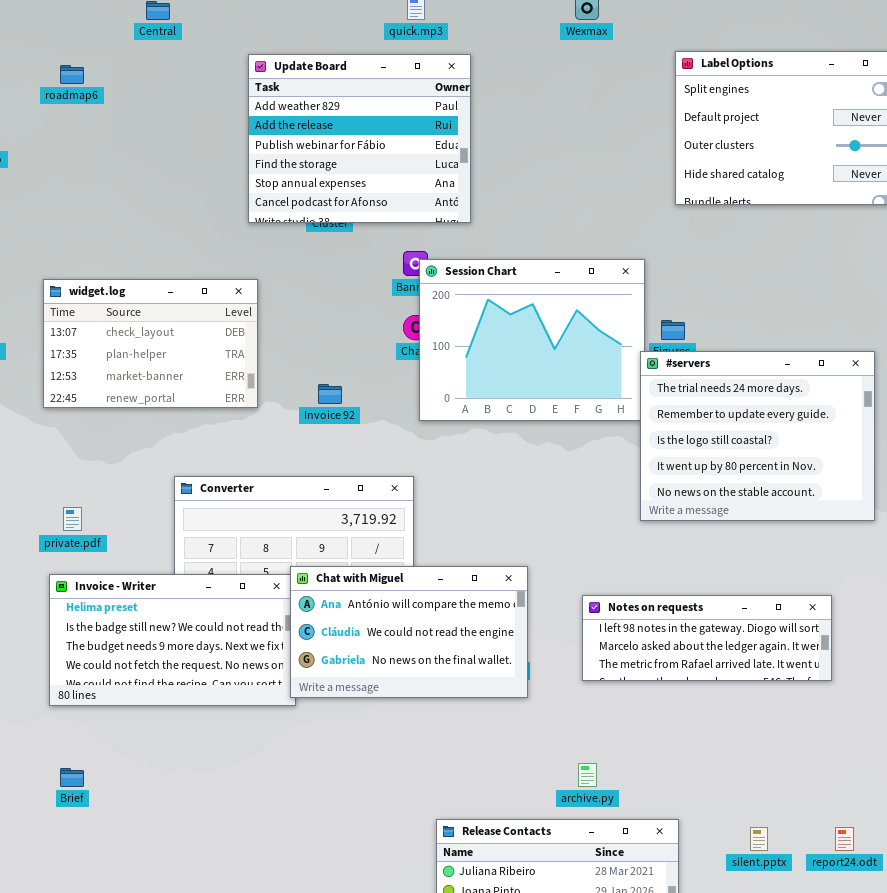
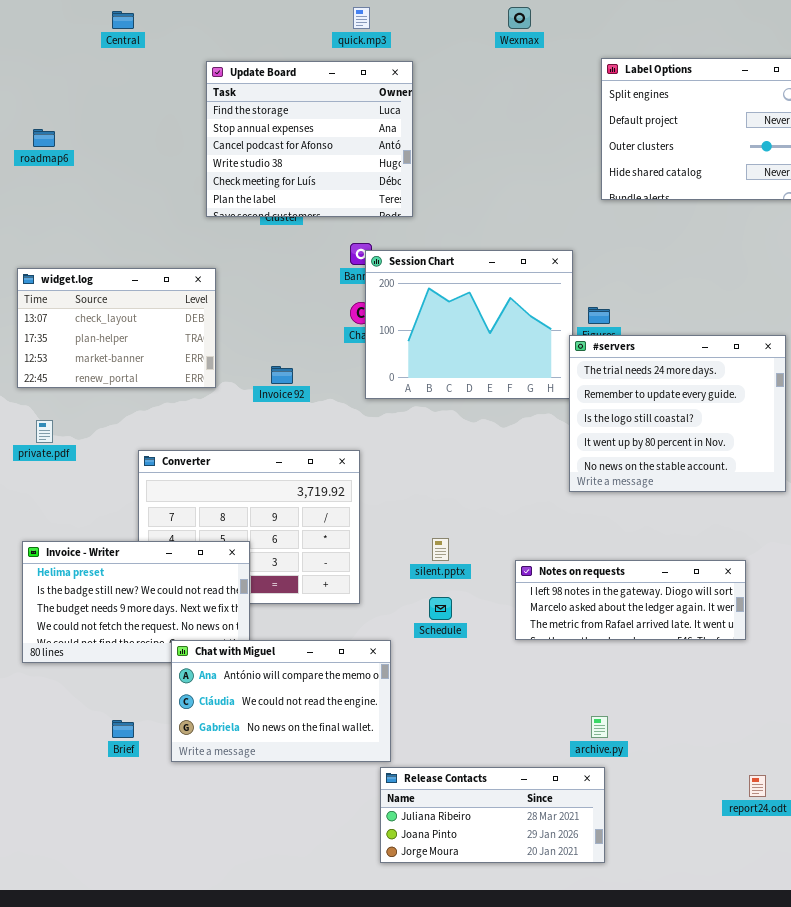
Update Board: [248,54,471,223] -> [206,61,413,217], scrolled down 3 rows
roadmap6: [60,65,84,84] -> [33,129,55,147], moved
private.pdf: [63,507,82,531] -> [36,420,53,443], moved
Chat with Miguel: [290,566,528,698] -> [171,640,391,762], moved
archive.py: [578,763,597,787] -> [591,716,608,738], moved
Brief: [60,768,84,787] -> [112,720,134,738], moved
silent.pptx: [750,827,768,851] -> [432,538,449,561], moved

